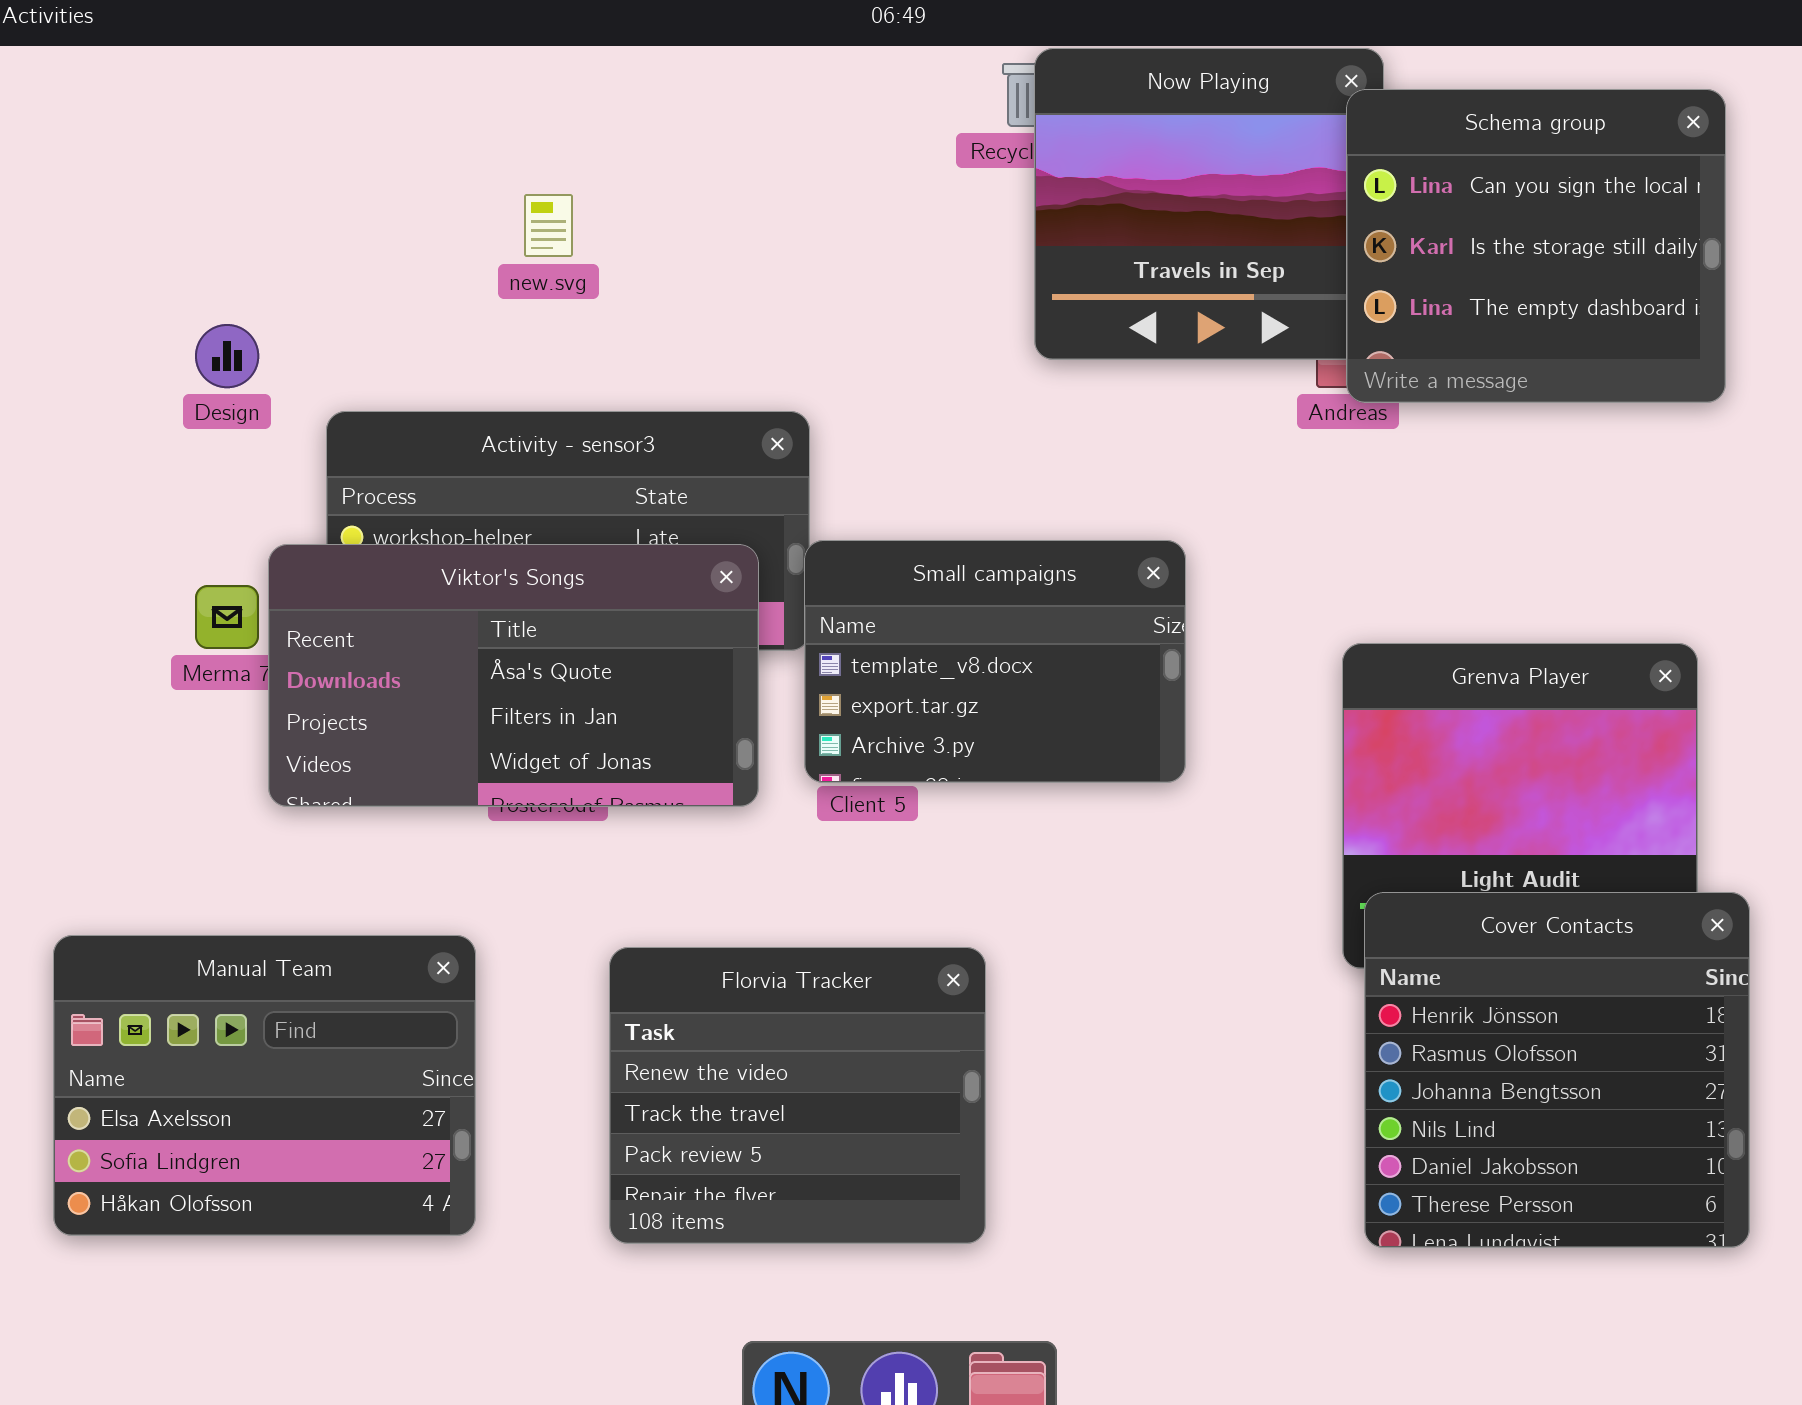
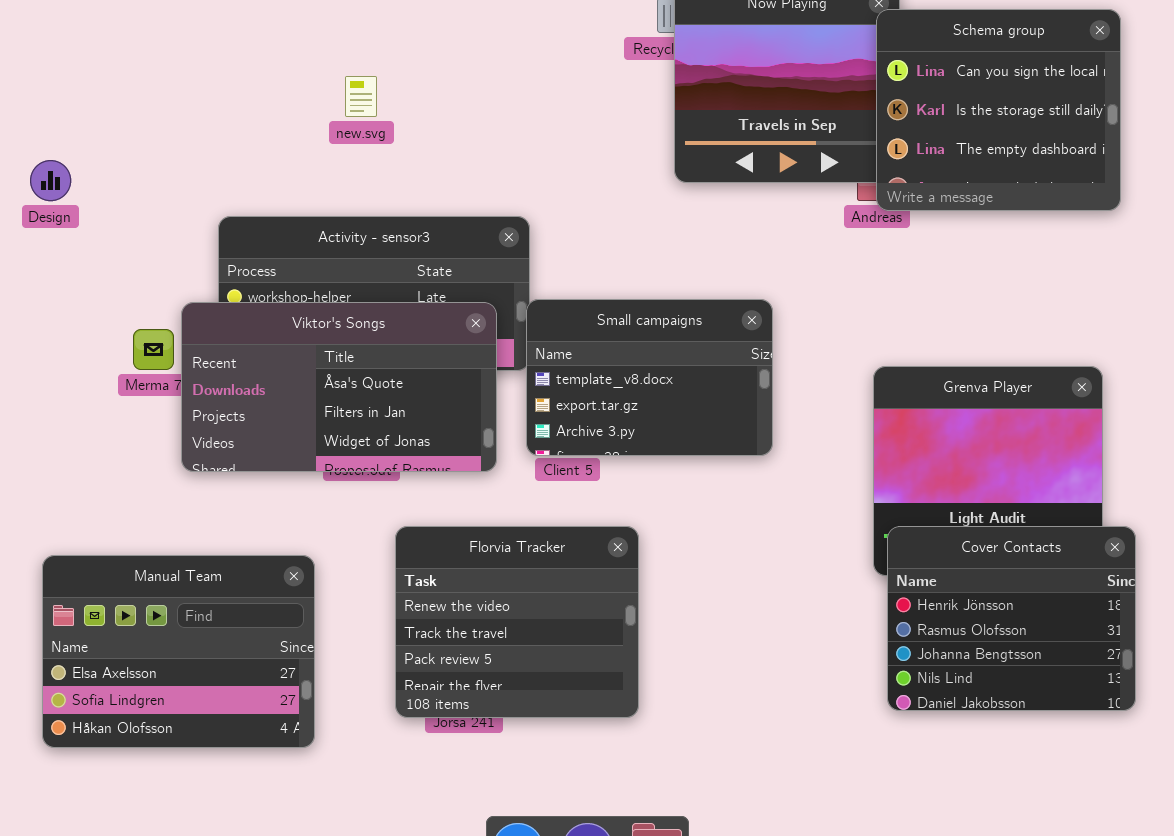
Design: [195,324,259,388] -> [30,160,71,201], moved
Cover Contacts: [1364,892,1750,1248] -> [887,526,1136,711], resized
Florvia Tracker: [609,947,986,1244] -> [395,526,639,718], moved

